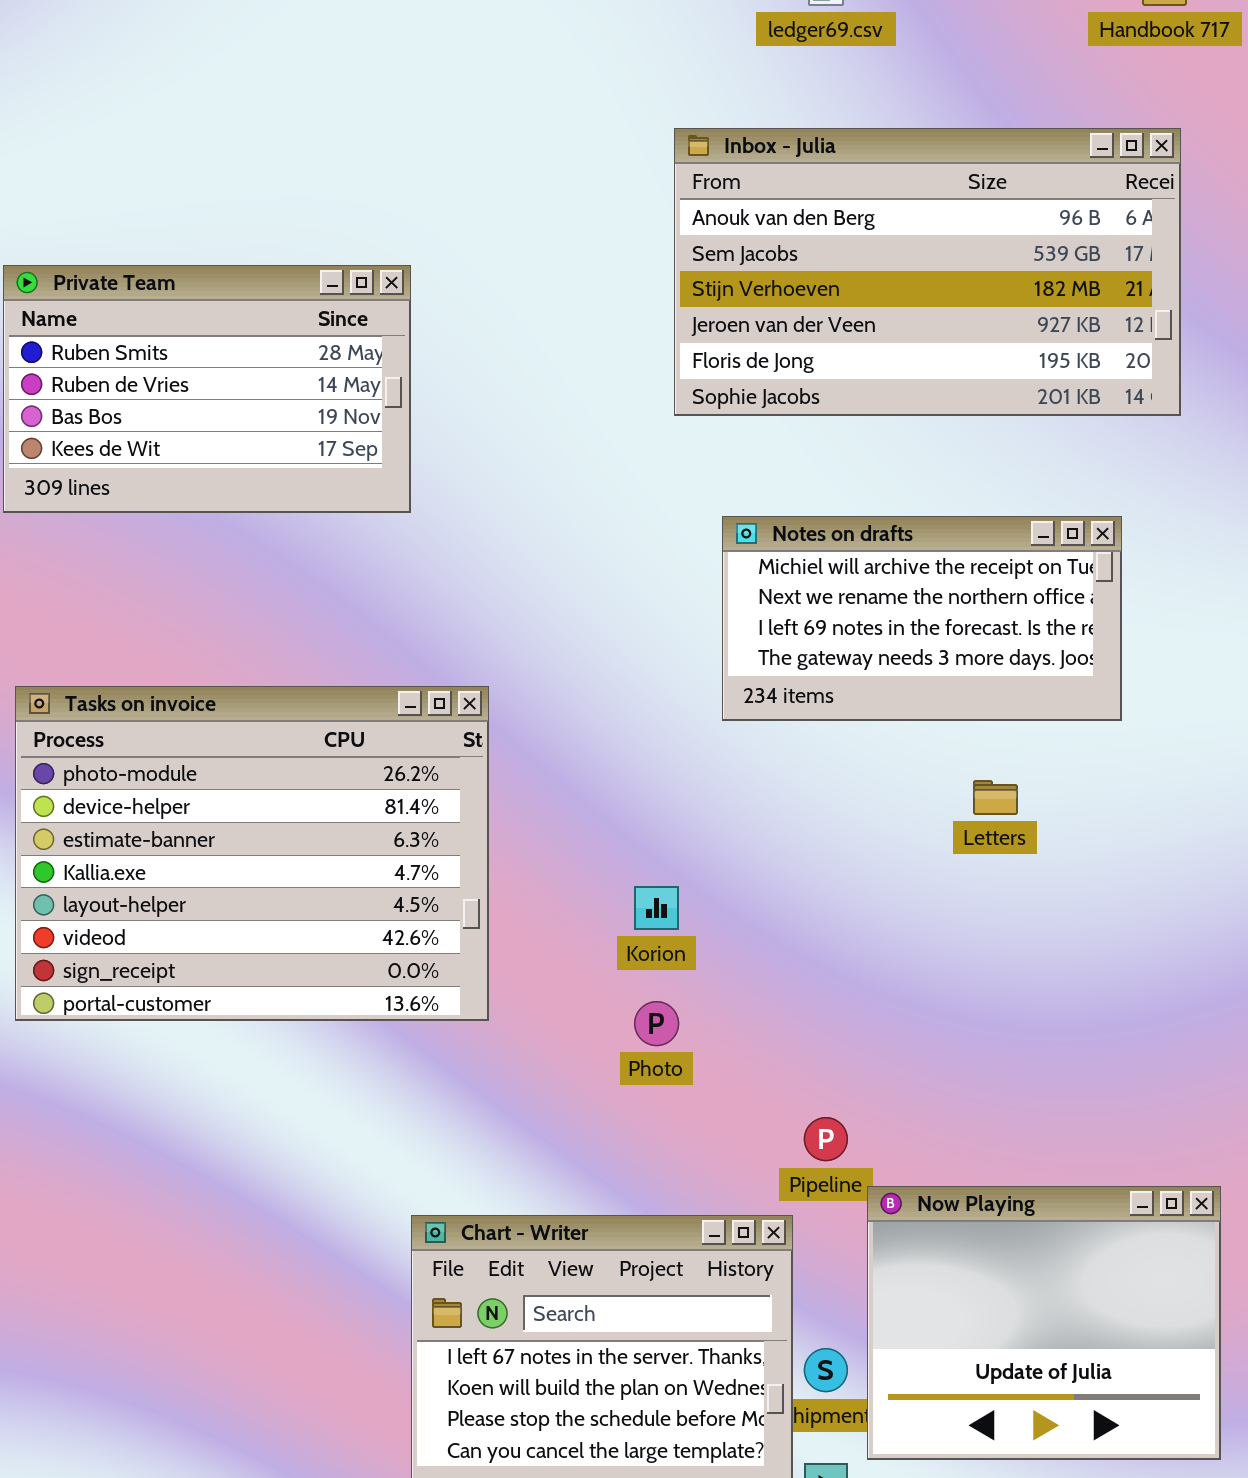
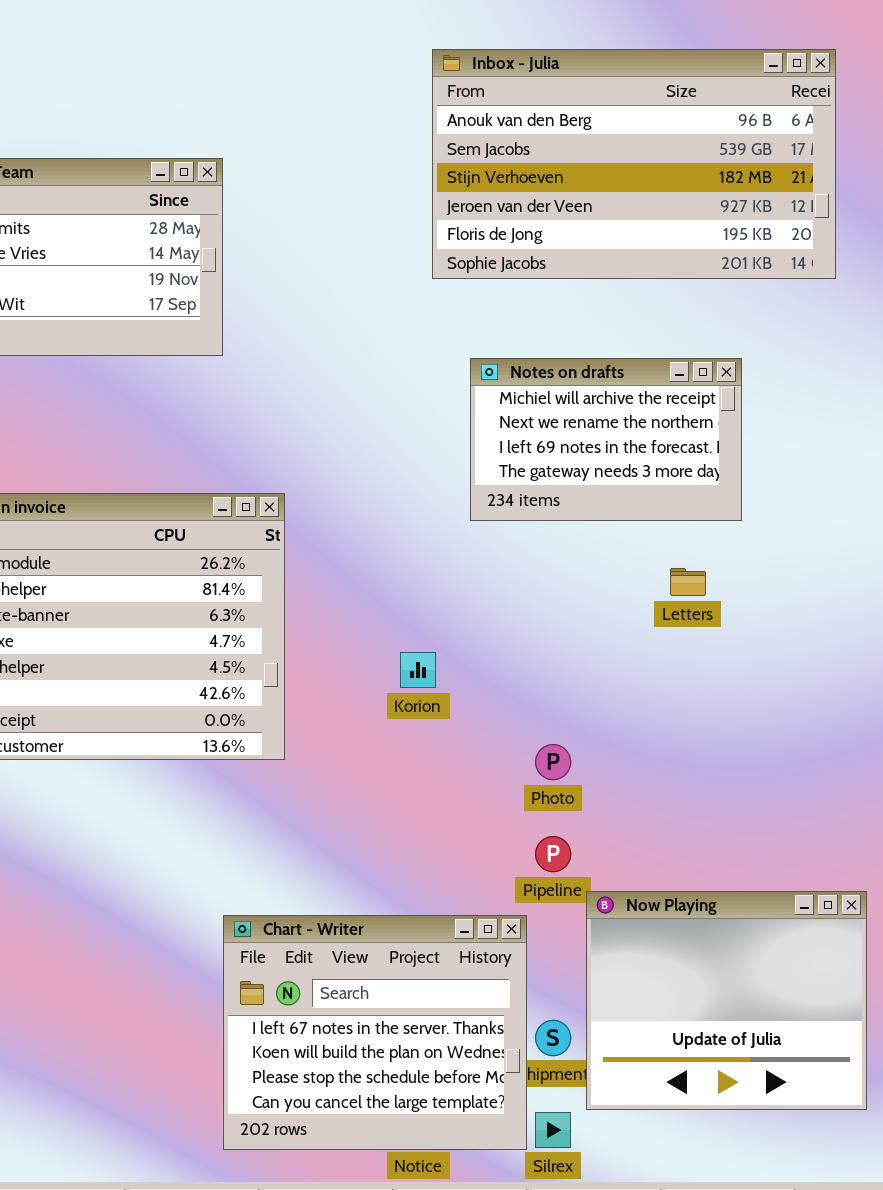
Notes on drafts: [722,516,1122,721] -> [470,358,742,521], resized
Photo: [634,1001,679,1046] -> [535,744,571,780], moved

